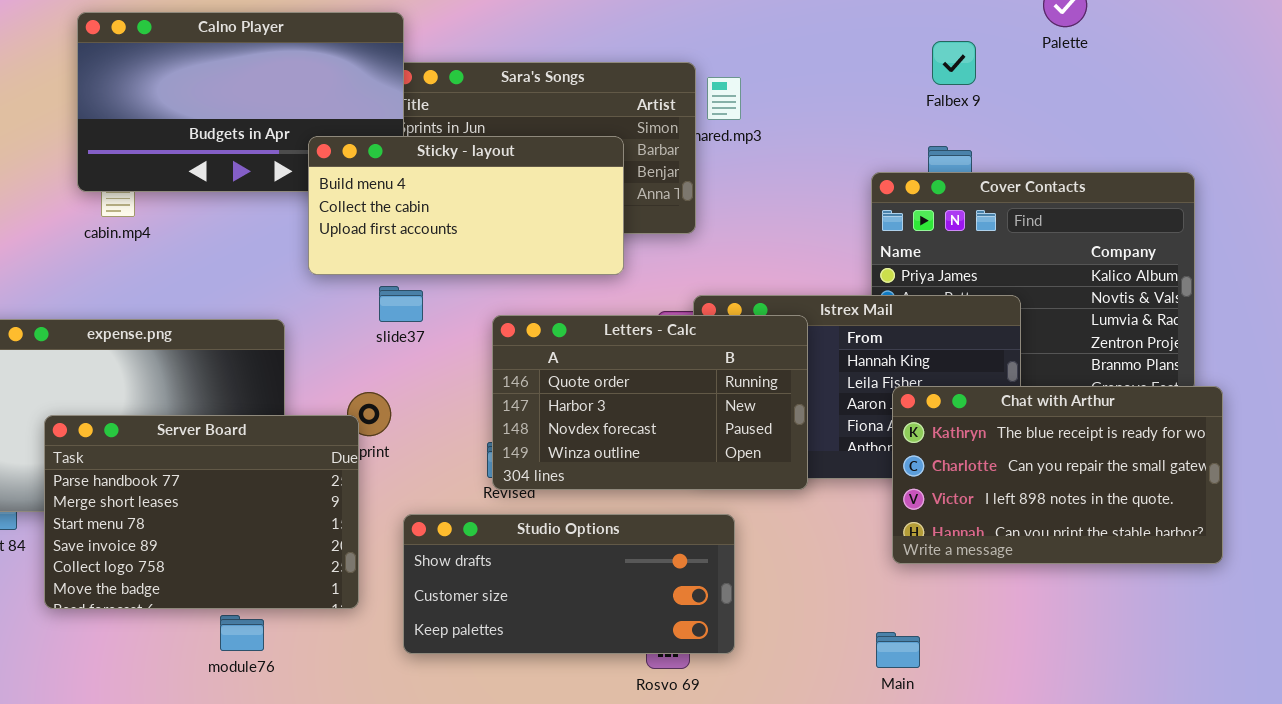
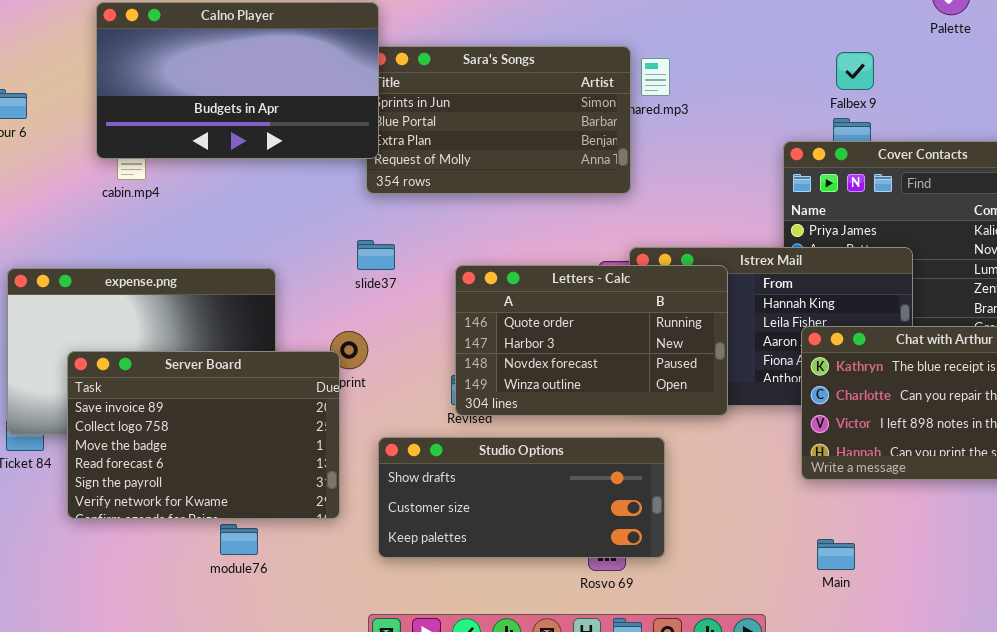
Falbex 9: [932,41,976,85] -> [836,52,874,90], moved
Sticky - layout: [308,136,624,275] -> none, closed
Server Board: [44,415,359,609] -> [67,351,340,519], scrolled down 3 rows
Main: [876,632,920,668] -> [817,539,855,570], moved

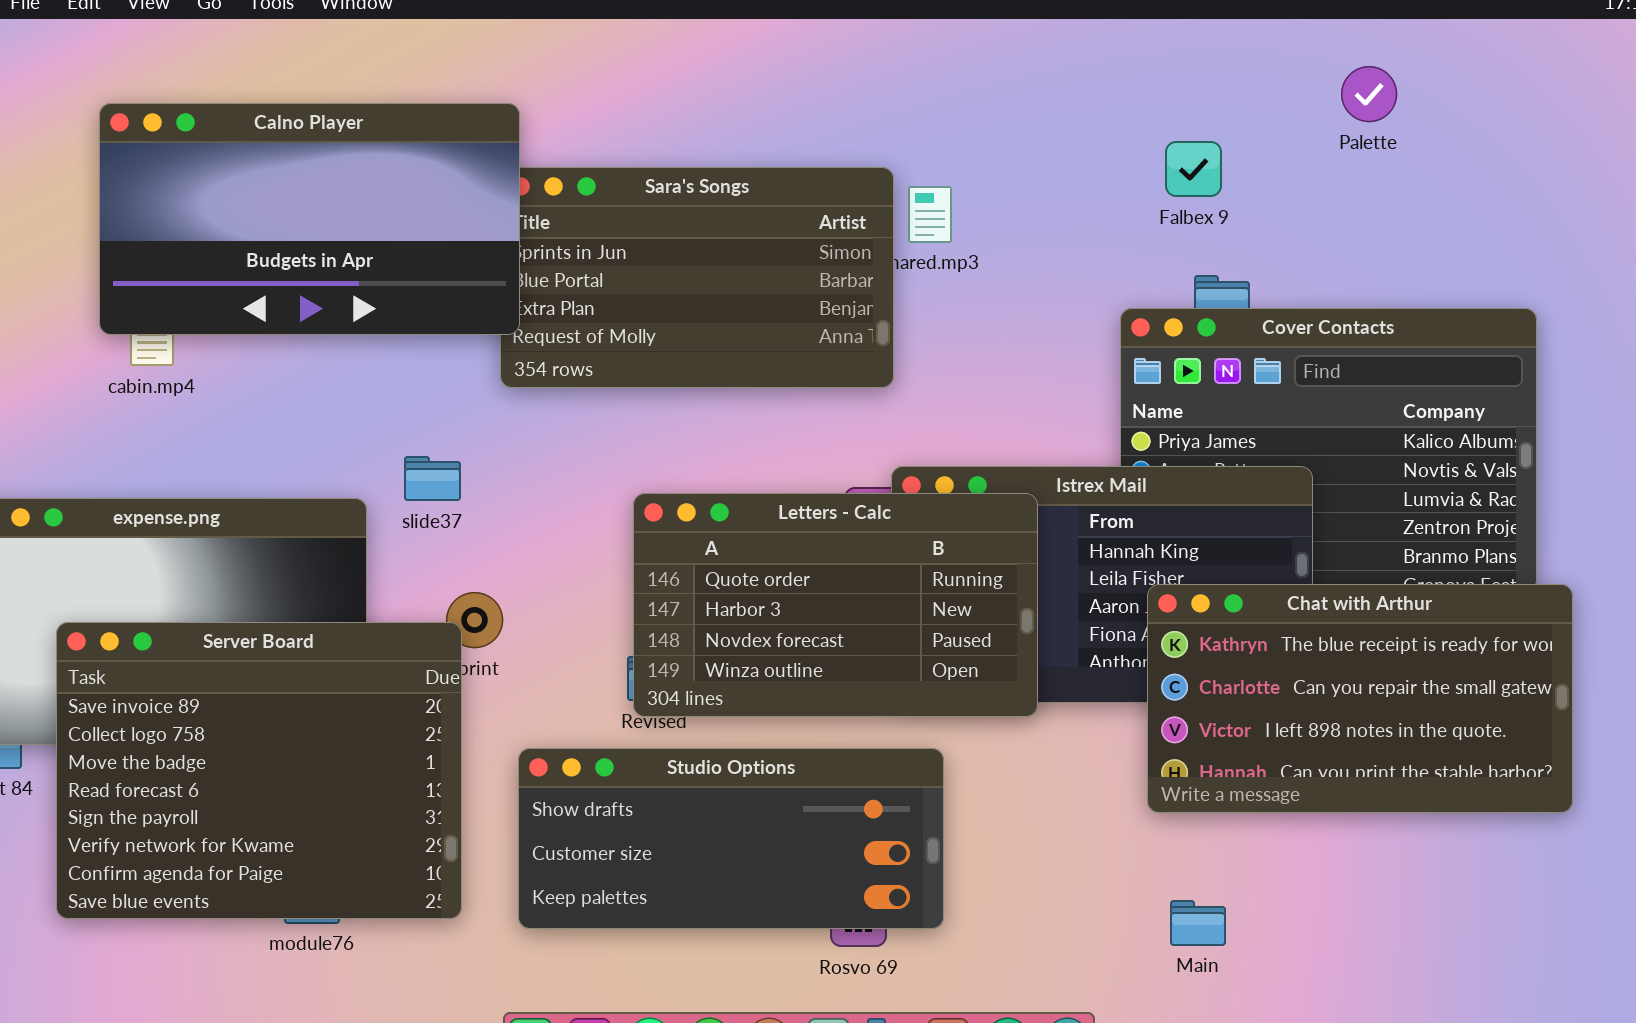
Falbex 9: [836,52,874,90] -> [1165,141,1222,197], moved
slide37: [357,240,395,270] -> [404,456,461,501], moved
Server Board: [67,351,340,519] -> [56,622,462,919], resized

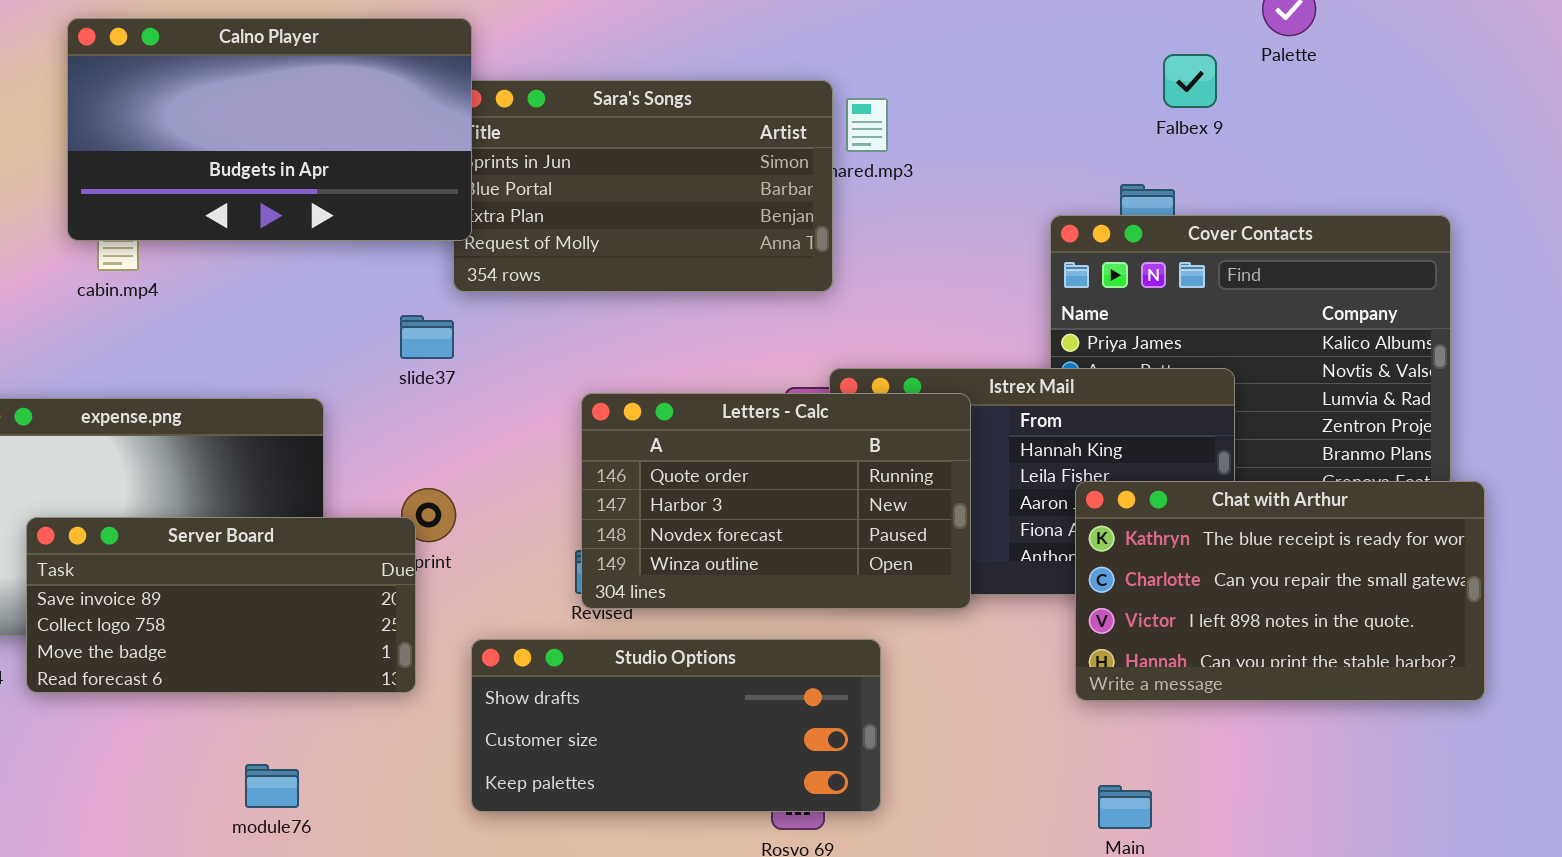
Falbex 9: [1165,141,1222,197] -> [1163,54,1217,108], moved
slide37: [404,456,461,501] -> [400,315,454,359], moved
Server Board: [56,622,462,919] -> [26,517,416,693], resized

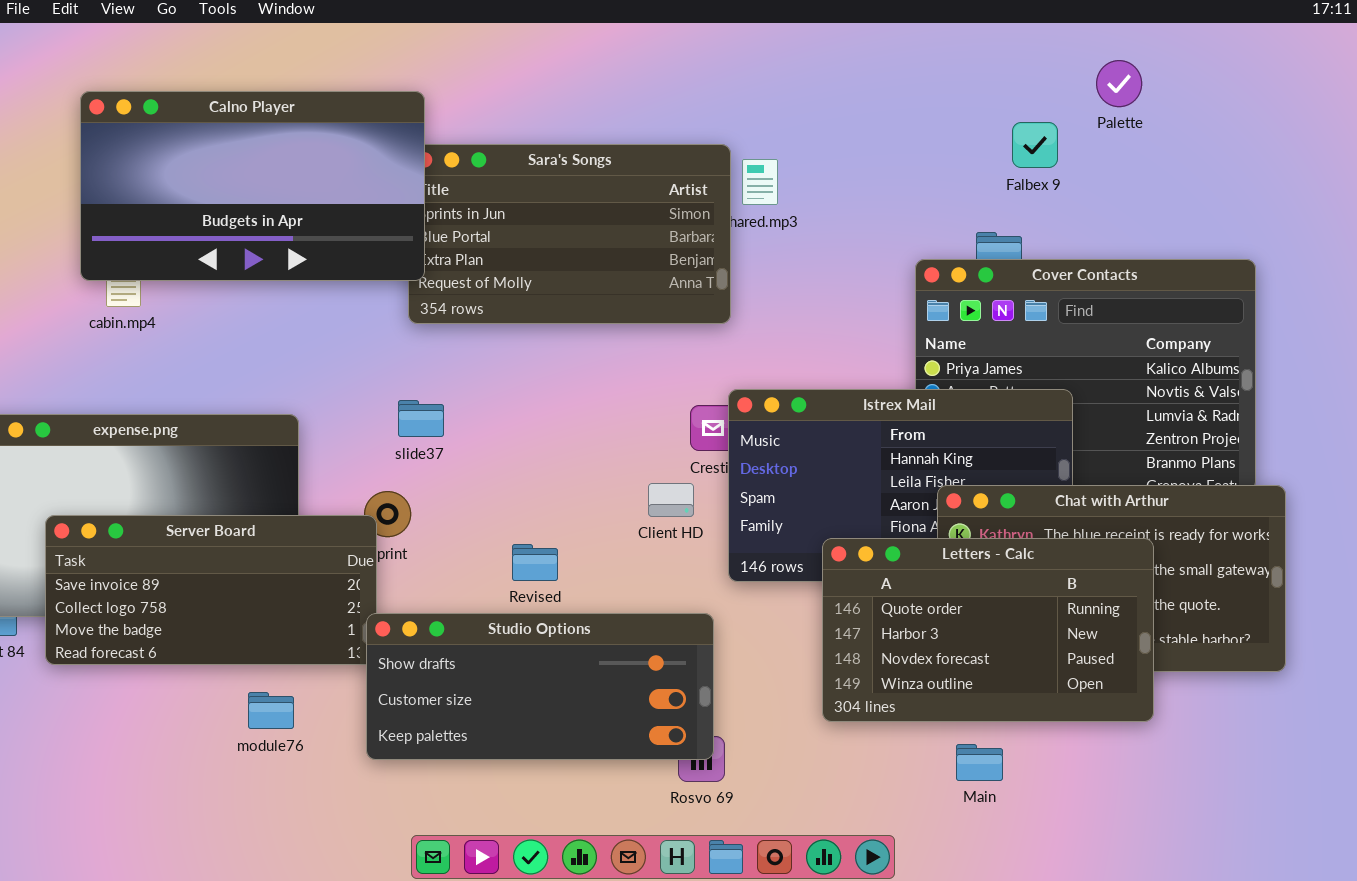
slide37: [400,315,454,359] -> [398,400,444,437], moved
Letters - Calc: [581,393,971,609] -> [822,538,1154,722], moved
Studio Options: [471,639,881,812] -> [366,613,714,760], moved
module76: [245,764,299,808] -> [248,692,294,729], moved

